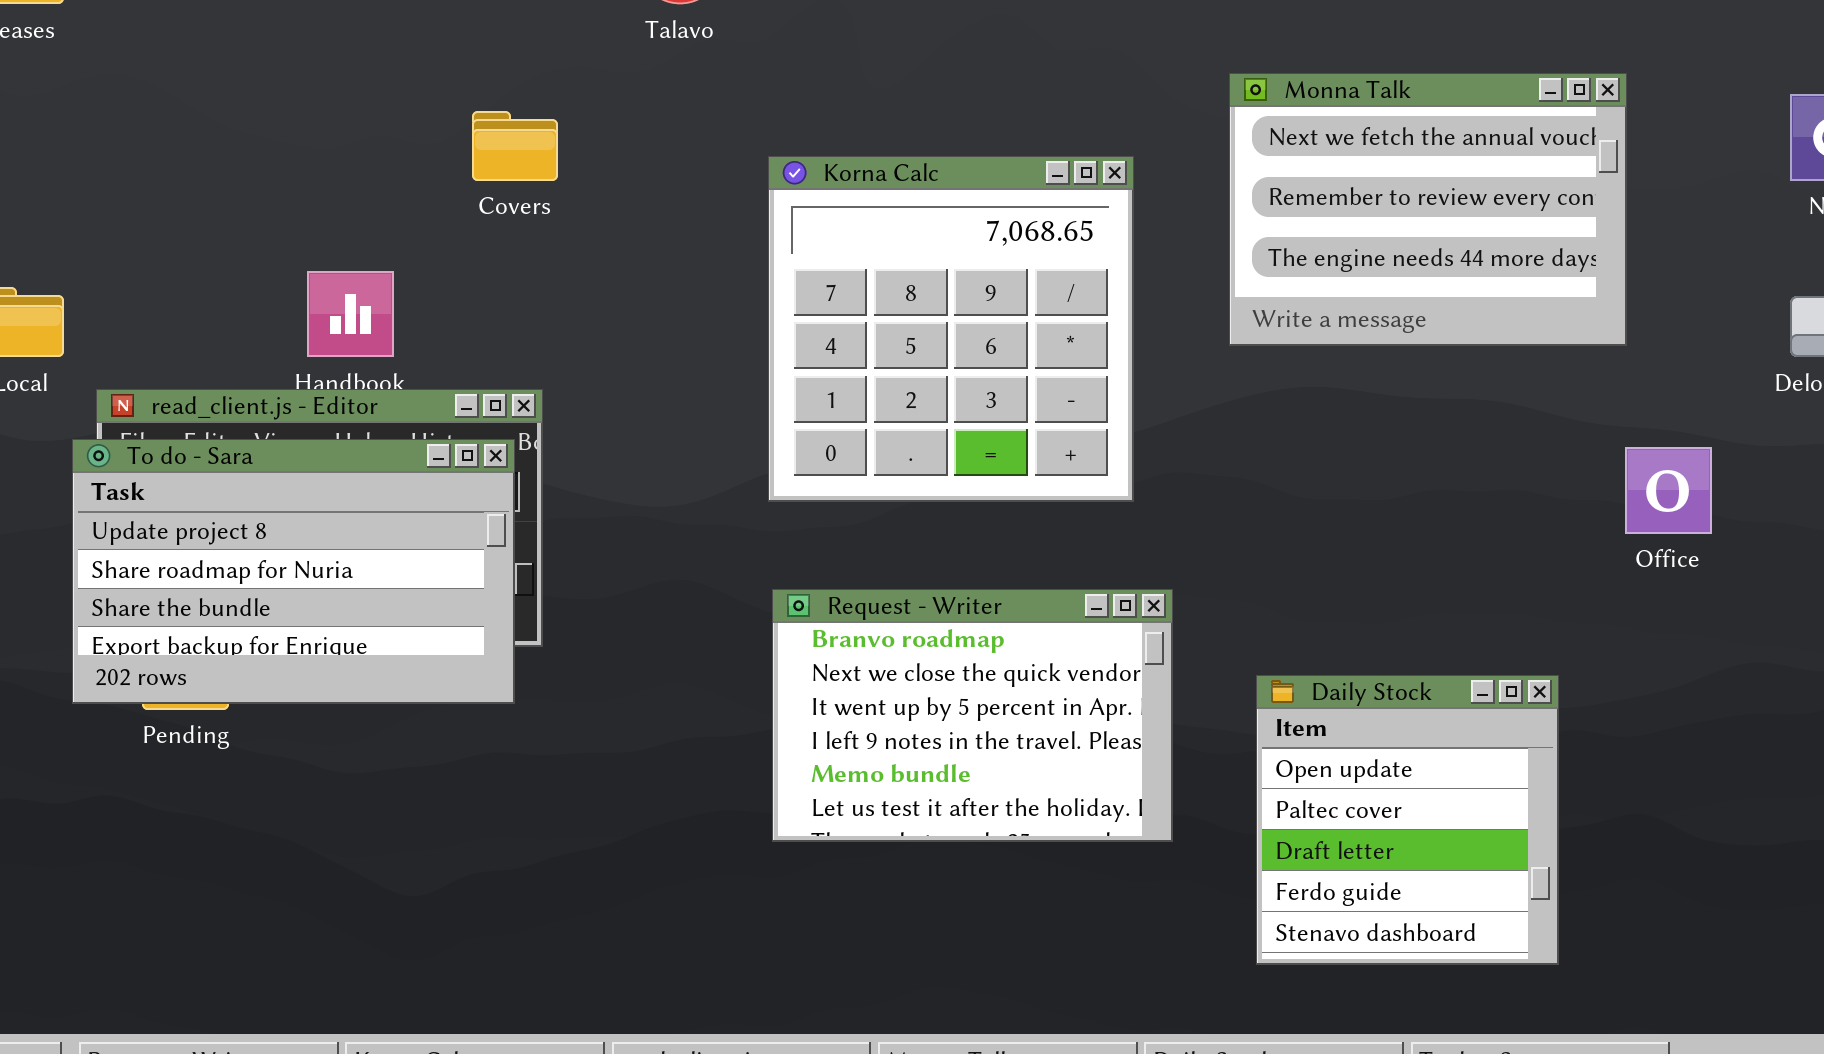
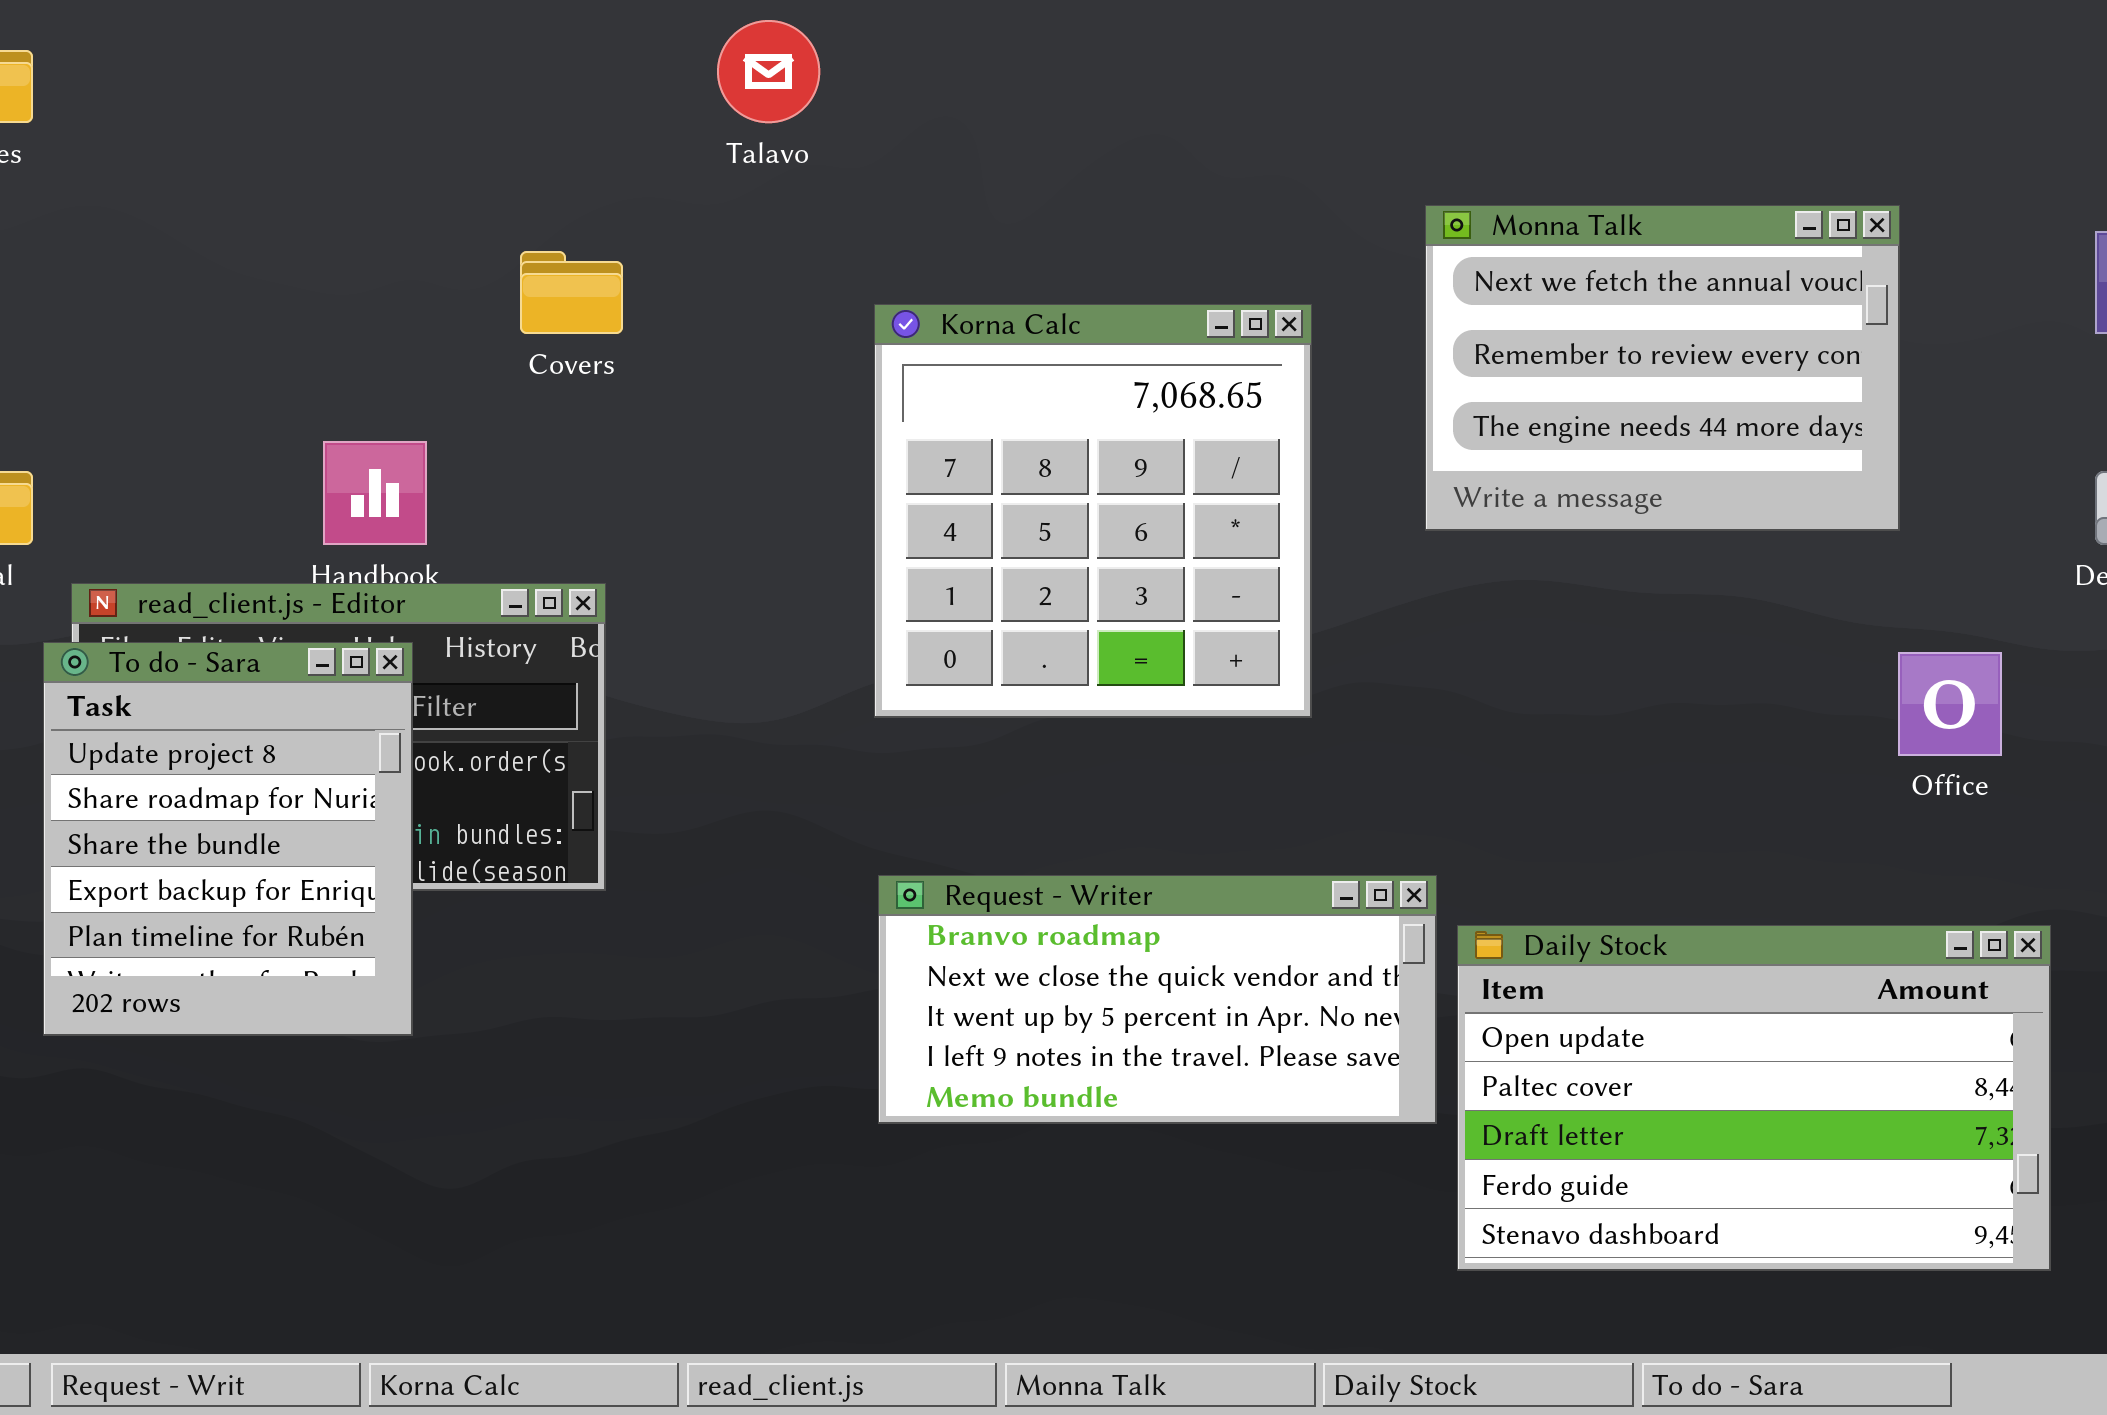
To do - Sara: [72,439,515,704] -> [43,642,413,1036], resized
Request - Writer: [772,589,1173,842] -> [878,875,1437,1124], resized
Daily Stock: [1256,675,1559,965] -> [1457,925,2051,1271], resized

